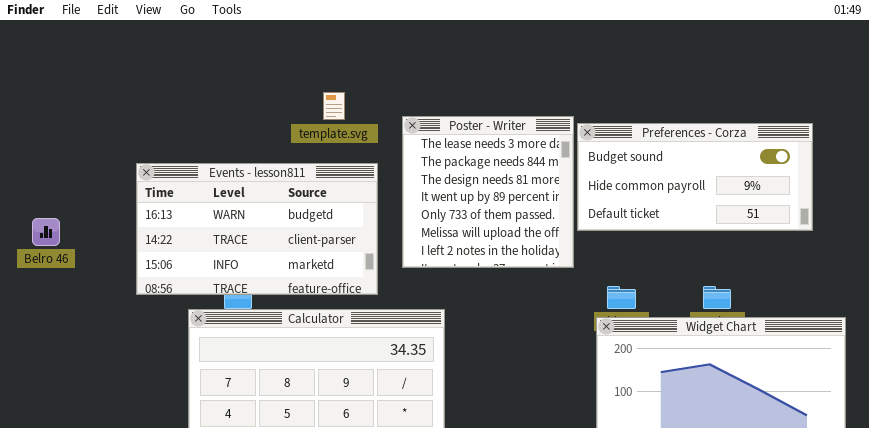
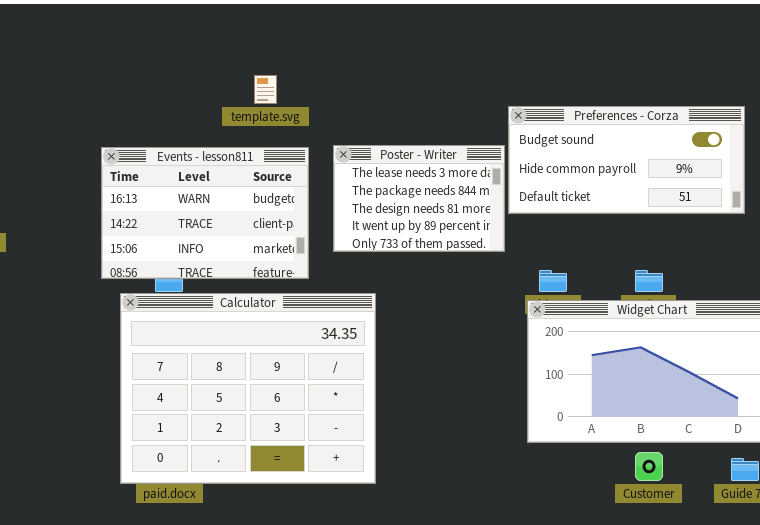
Poster - Writer: [402,116,574,268] -> [333,145,505,252], resized
Events - lesson811: [136,163,378,295] -> [101,147,309,279], resized

